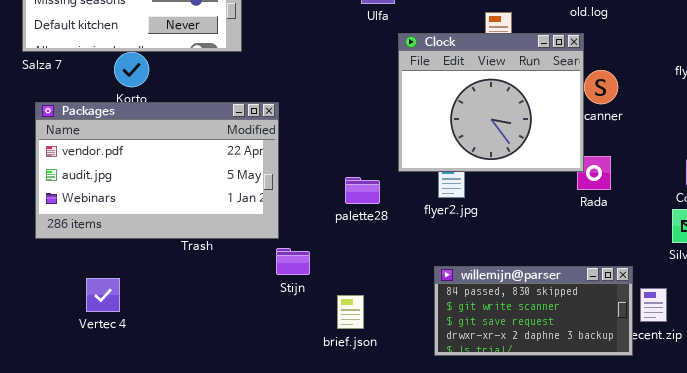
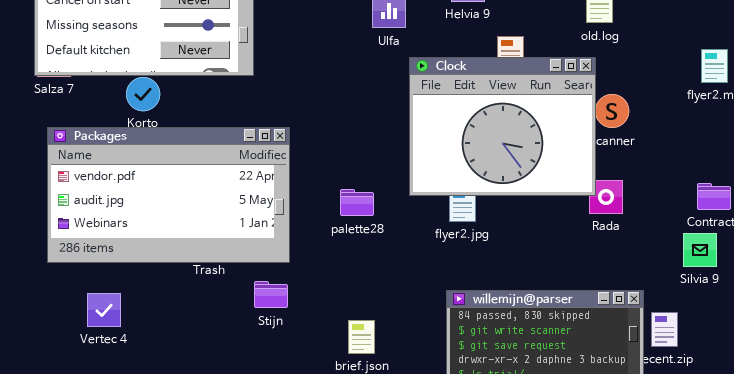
palette28: [345,177,380,204] -> [340,189,374,216], moved
Stijn: [276,248,310,275] -> [254,281,288,308], moved
Vertec 4: [86,278,120,312] -> [87,293,121,327], moved

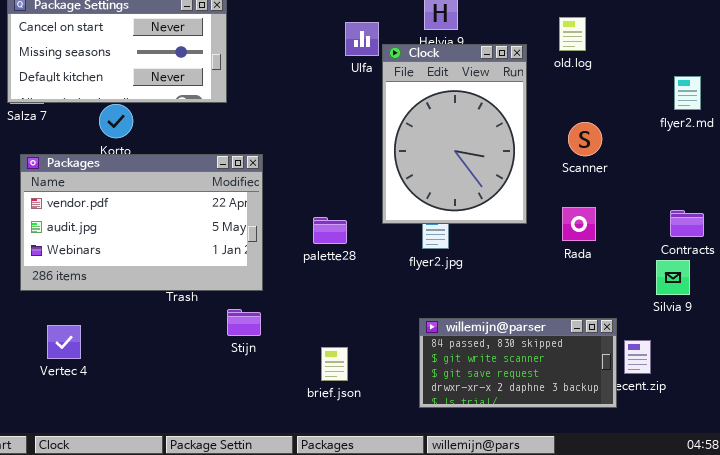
Clock: [409,57,596,196] -> [382,44,527,224], resized
Vertec 4: [87,293,121,327] -> [47,325,81,359], moved

